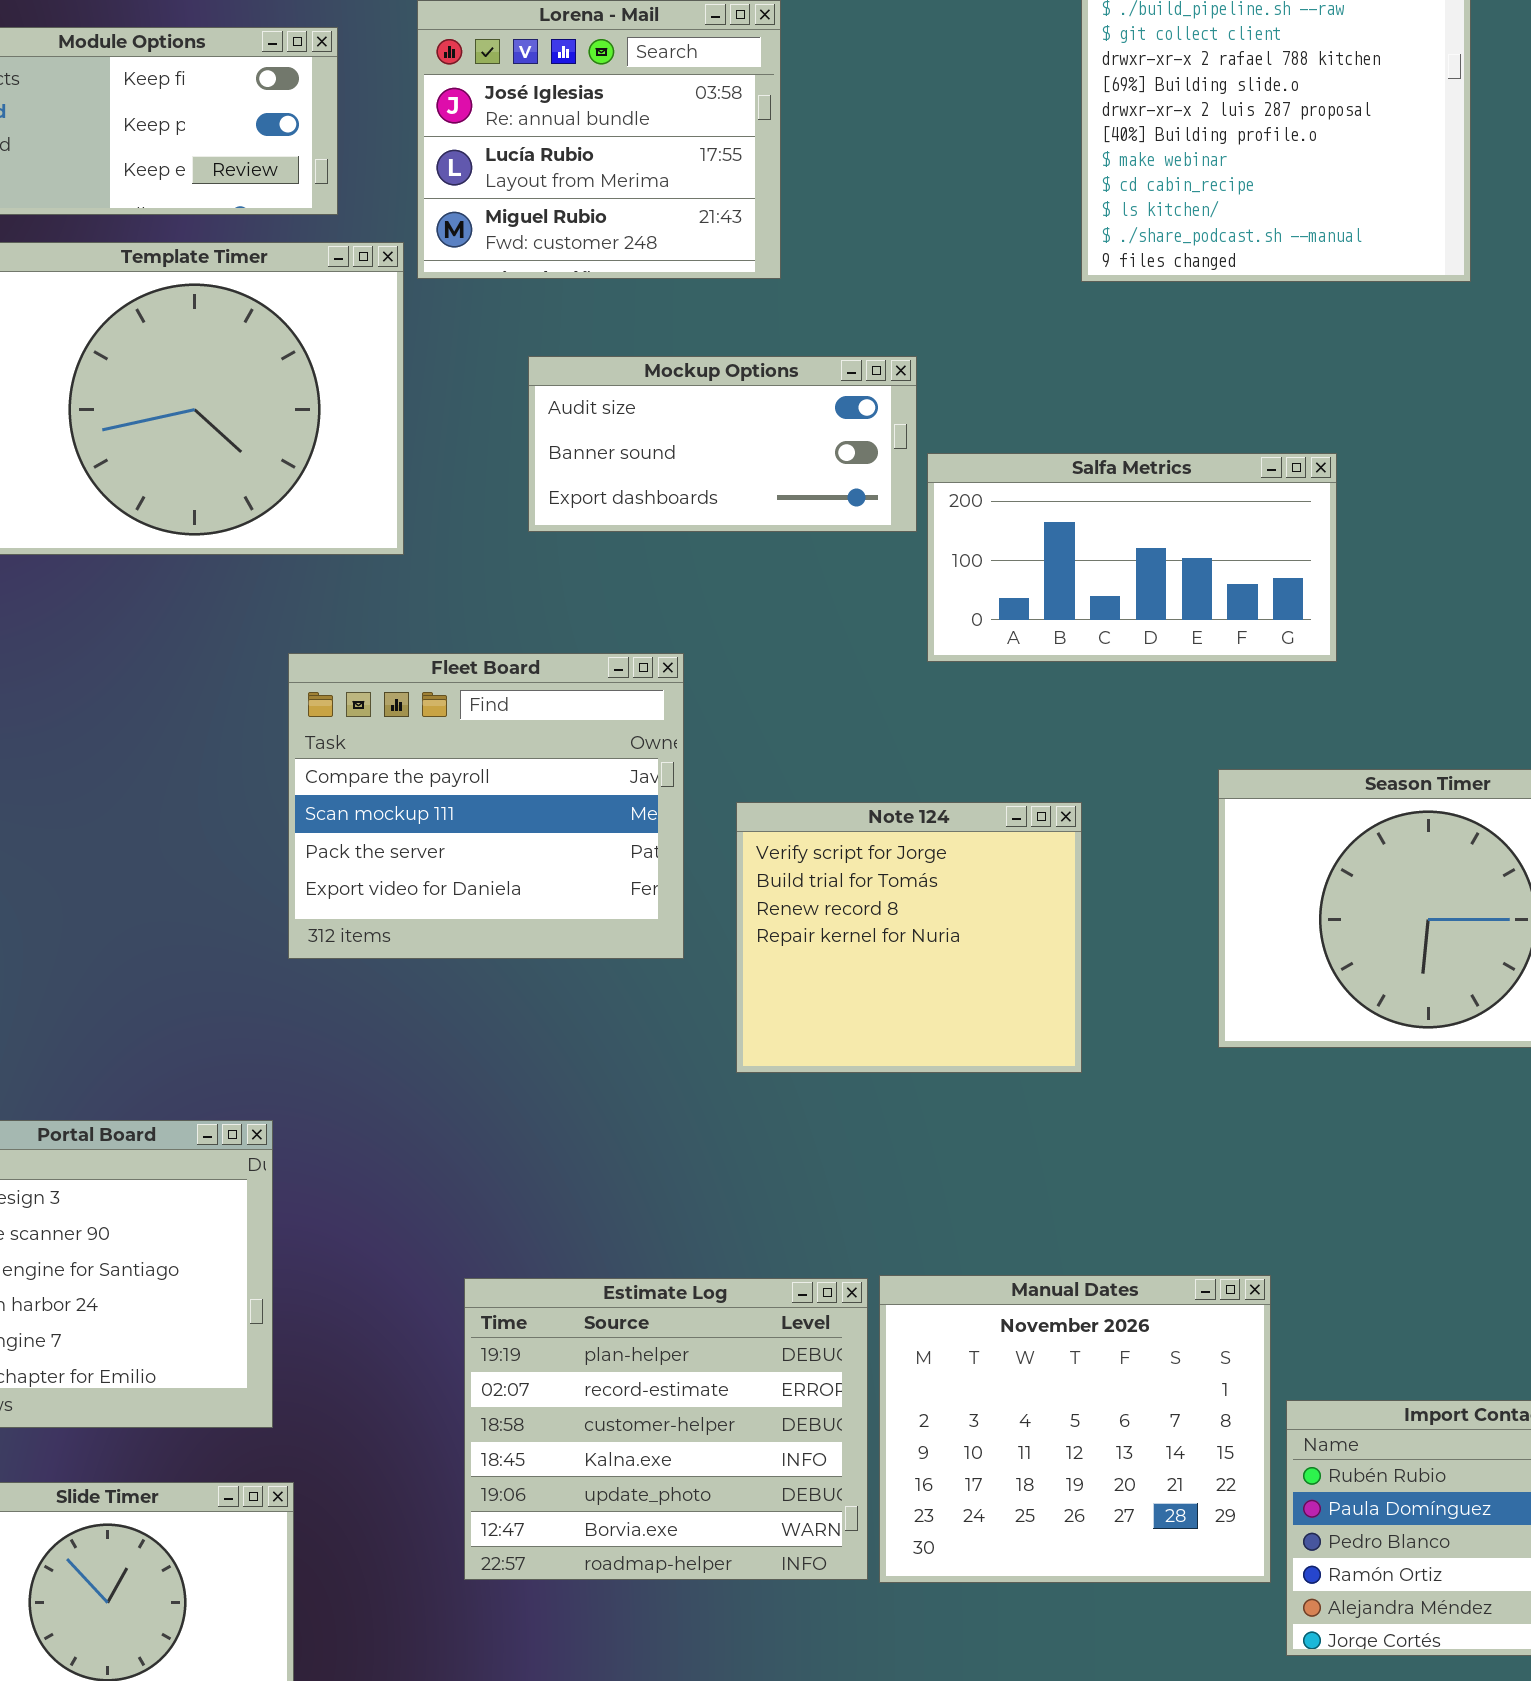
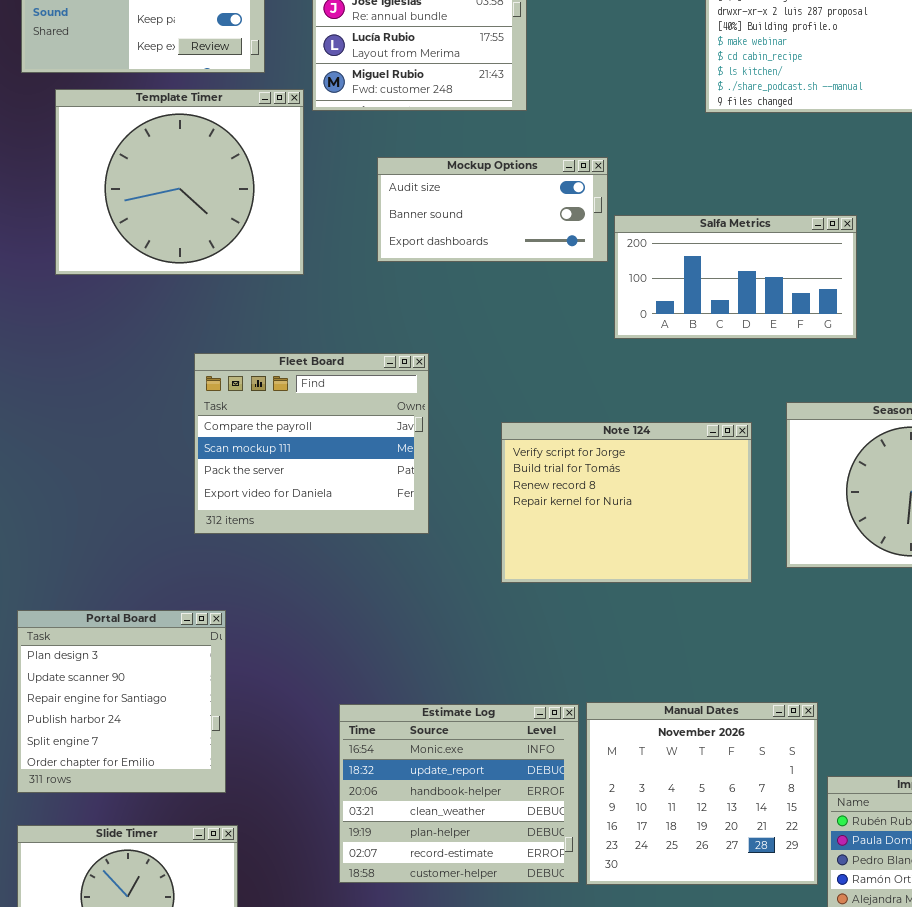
Fleet Board: [288,653,684,959] -> [194,353,429,534], moved
Note 124: [736,802,1082,1073] -> [501,422,752,583], resized
Estimate Log: [464,1278,868,1580] -> [339,704,579,883], scrolled up 4 rows

